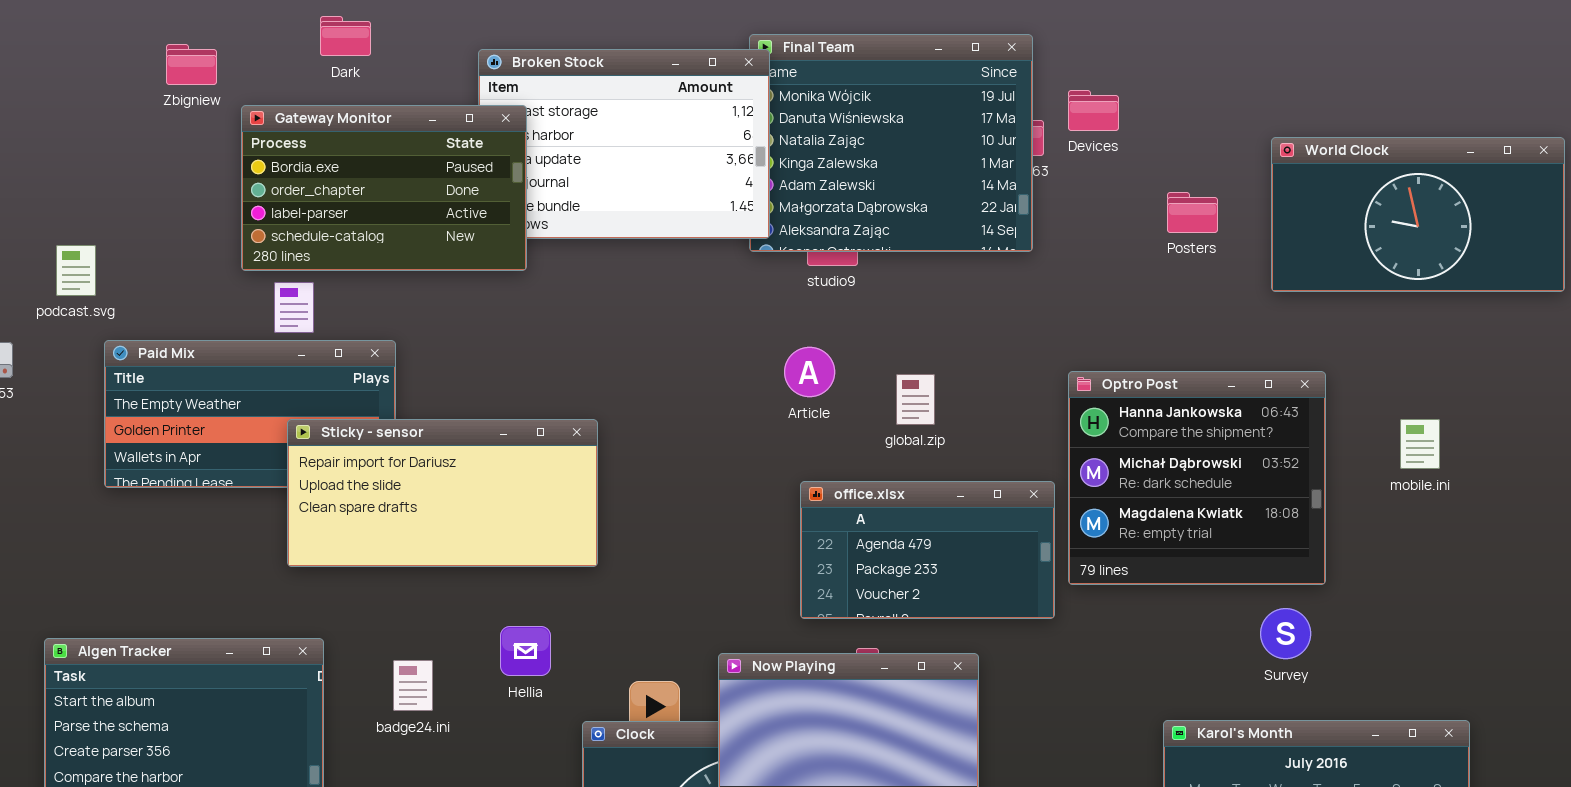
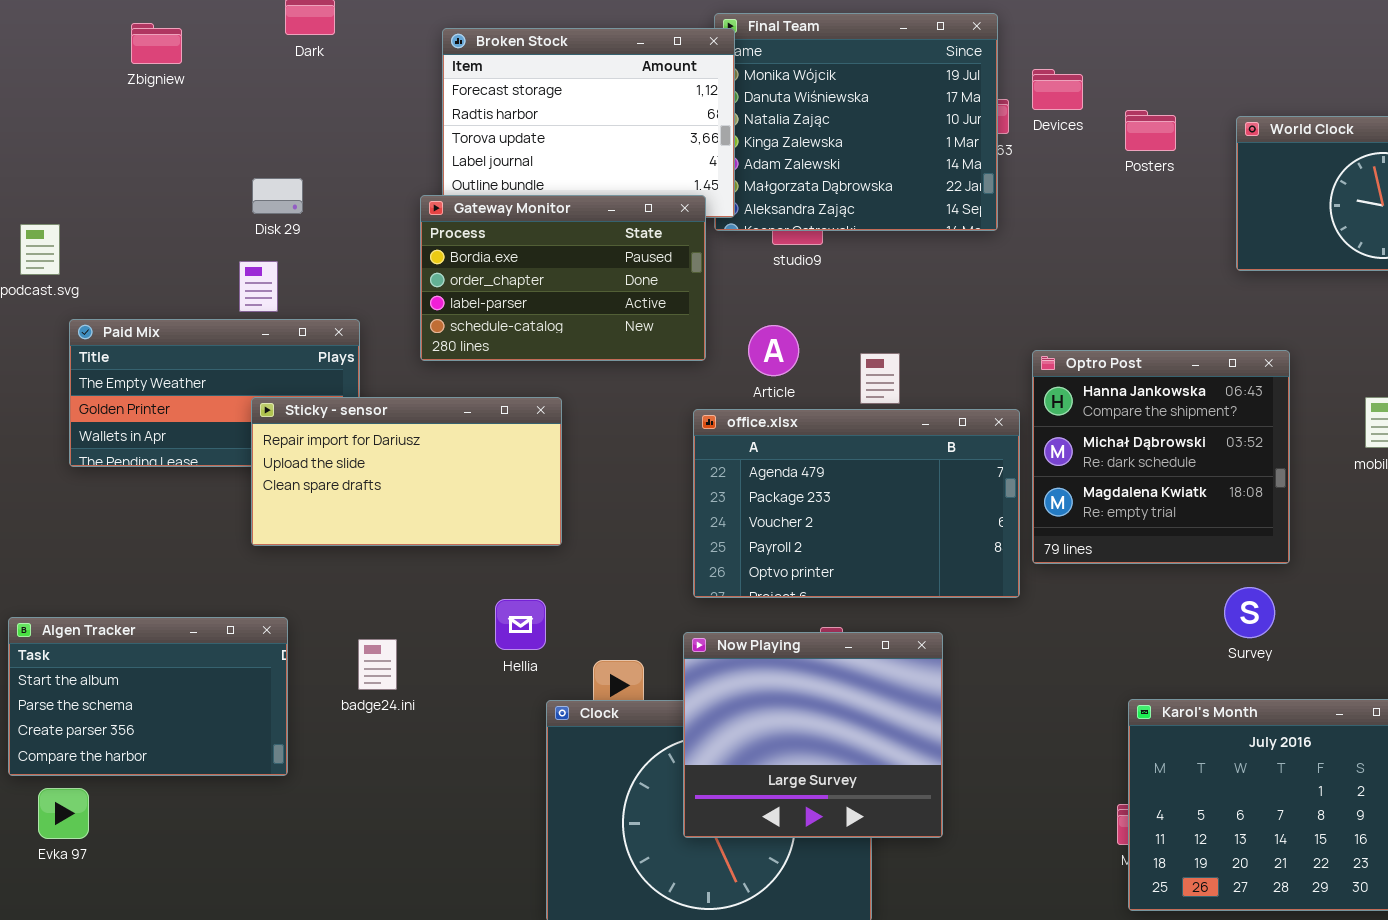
Gateway Monitor: [241,105,527,271] -> [420,195,706,361], moved
Posters: [1167,192,1218,233] -> [1125,110,1176,151], moved
office.xlsx: [800,481,1055,619] -> [693,409,1020,598], resized
Hellia: [500,626,551,676] -> [495,599,546,650], moved

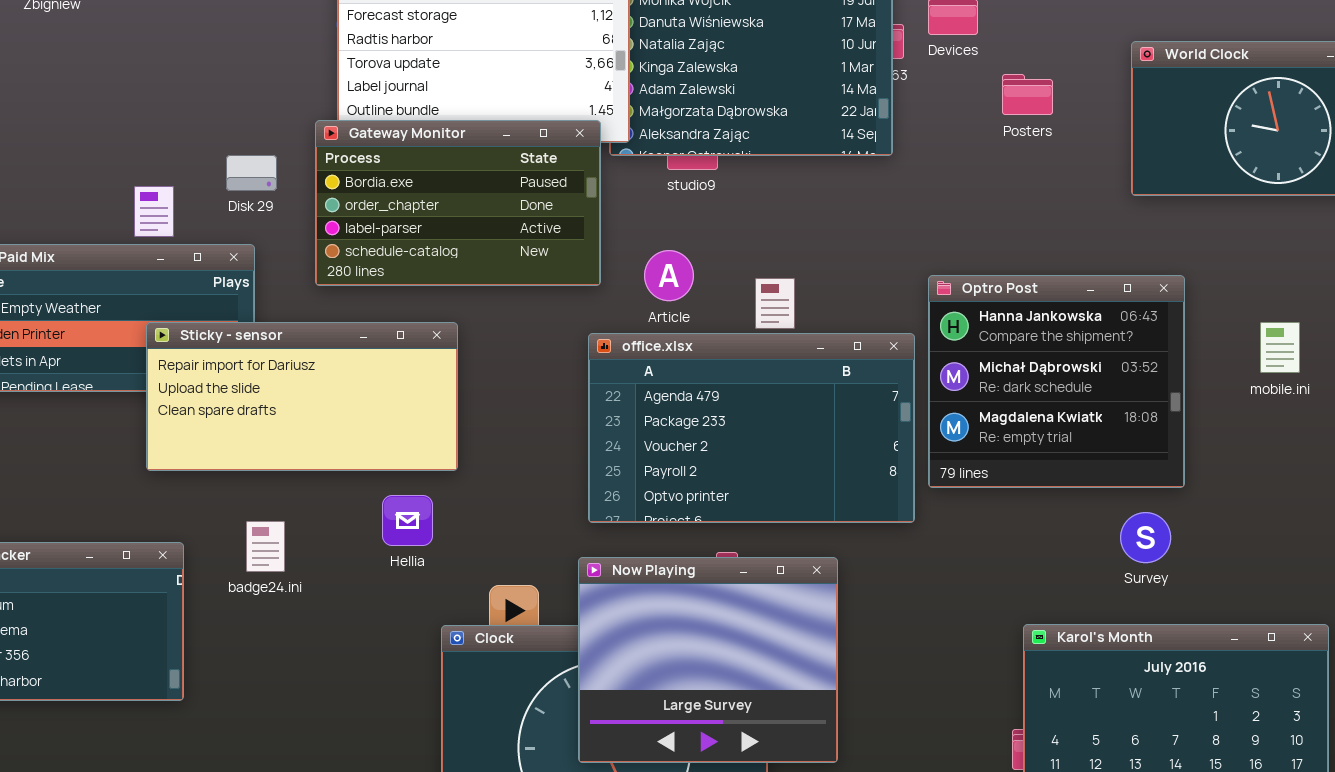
Posters: [1125,110,1176,151] -> [1002,74,1053,115], moved
Disk 29: [252,178,303,214] -> [226,155,277,191], moved
Hellia: [495,599,546,650] -> [382,495,433,546], moved
badge24.ini: [358,639,397,690] -> [246,521,285,572], moved

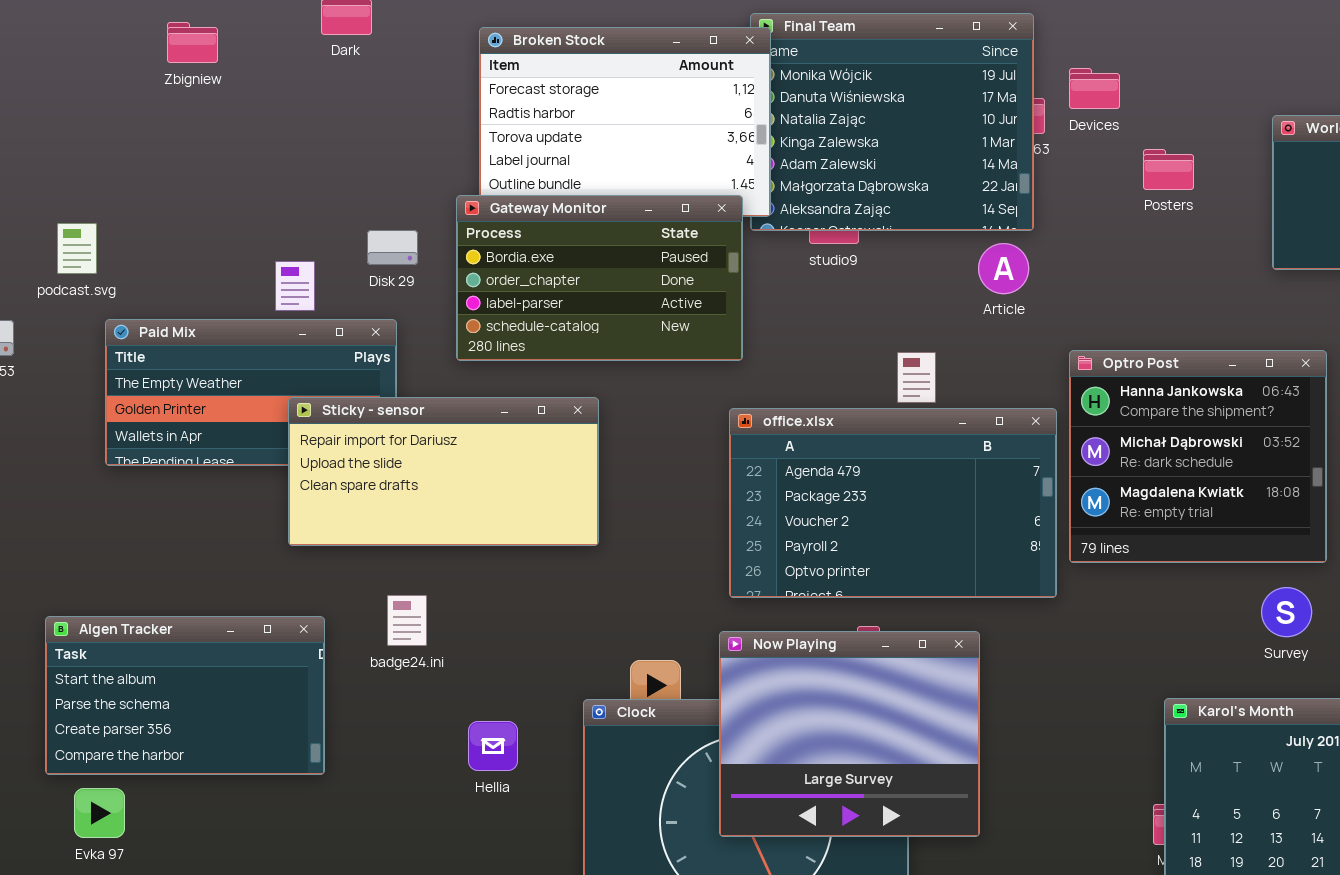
Article: [644,250,694,301] -> [978,243,1029,294], moved
Hellia: [382,495,433,546] -> [468,721,518,771], moved

